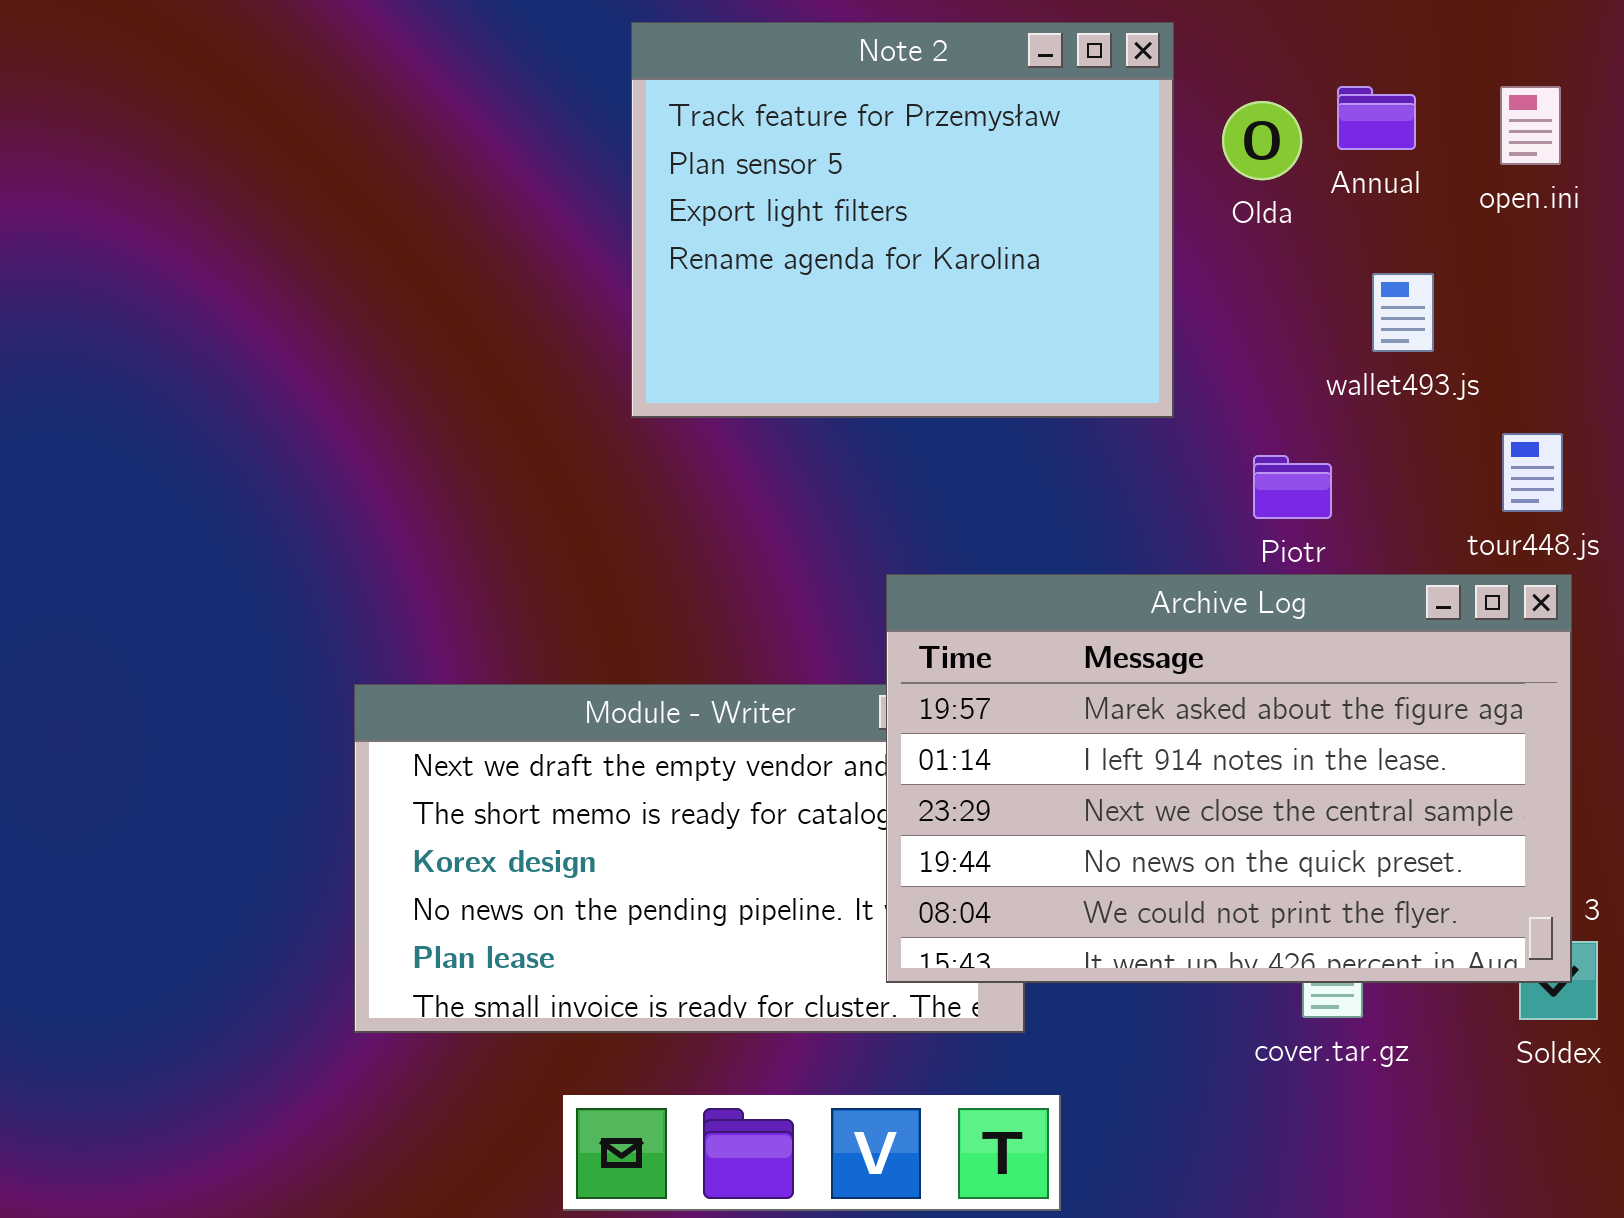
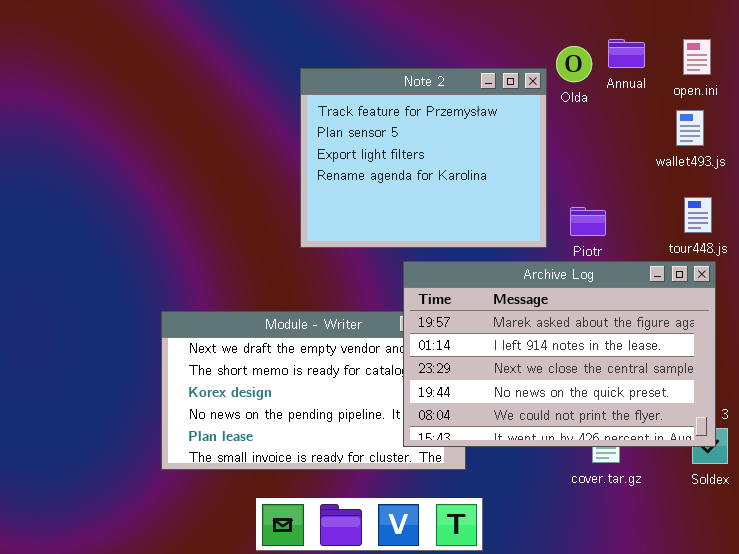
Note 2: [631,22,1174,418] -> [300,68,547,248], moved
wallet493.js: [1372,273,1434,352] -> [676,110,704,146], moved

